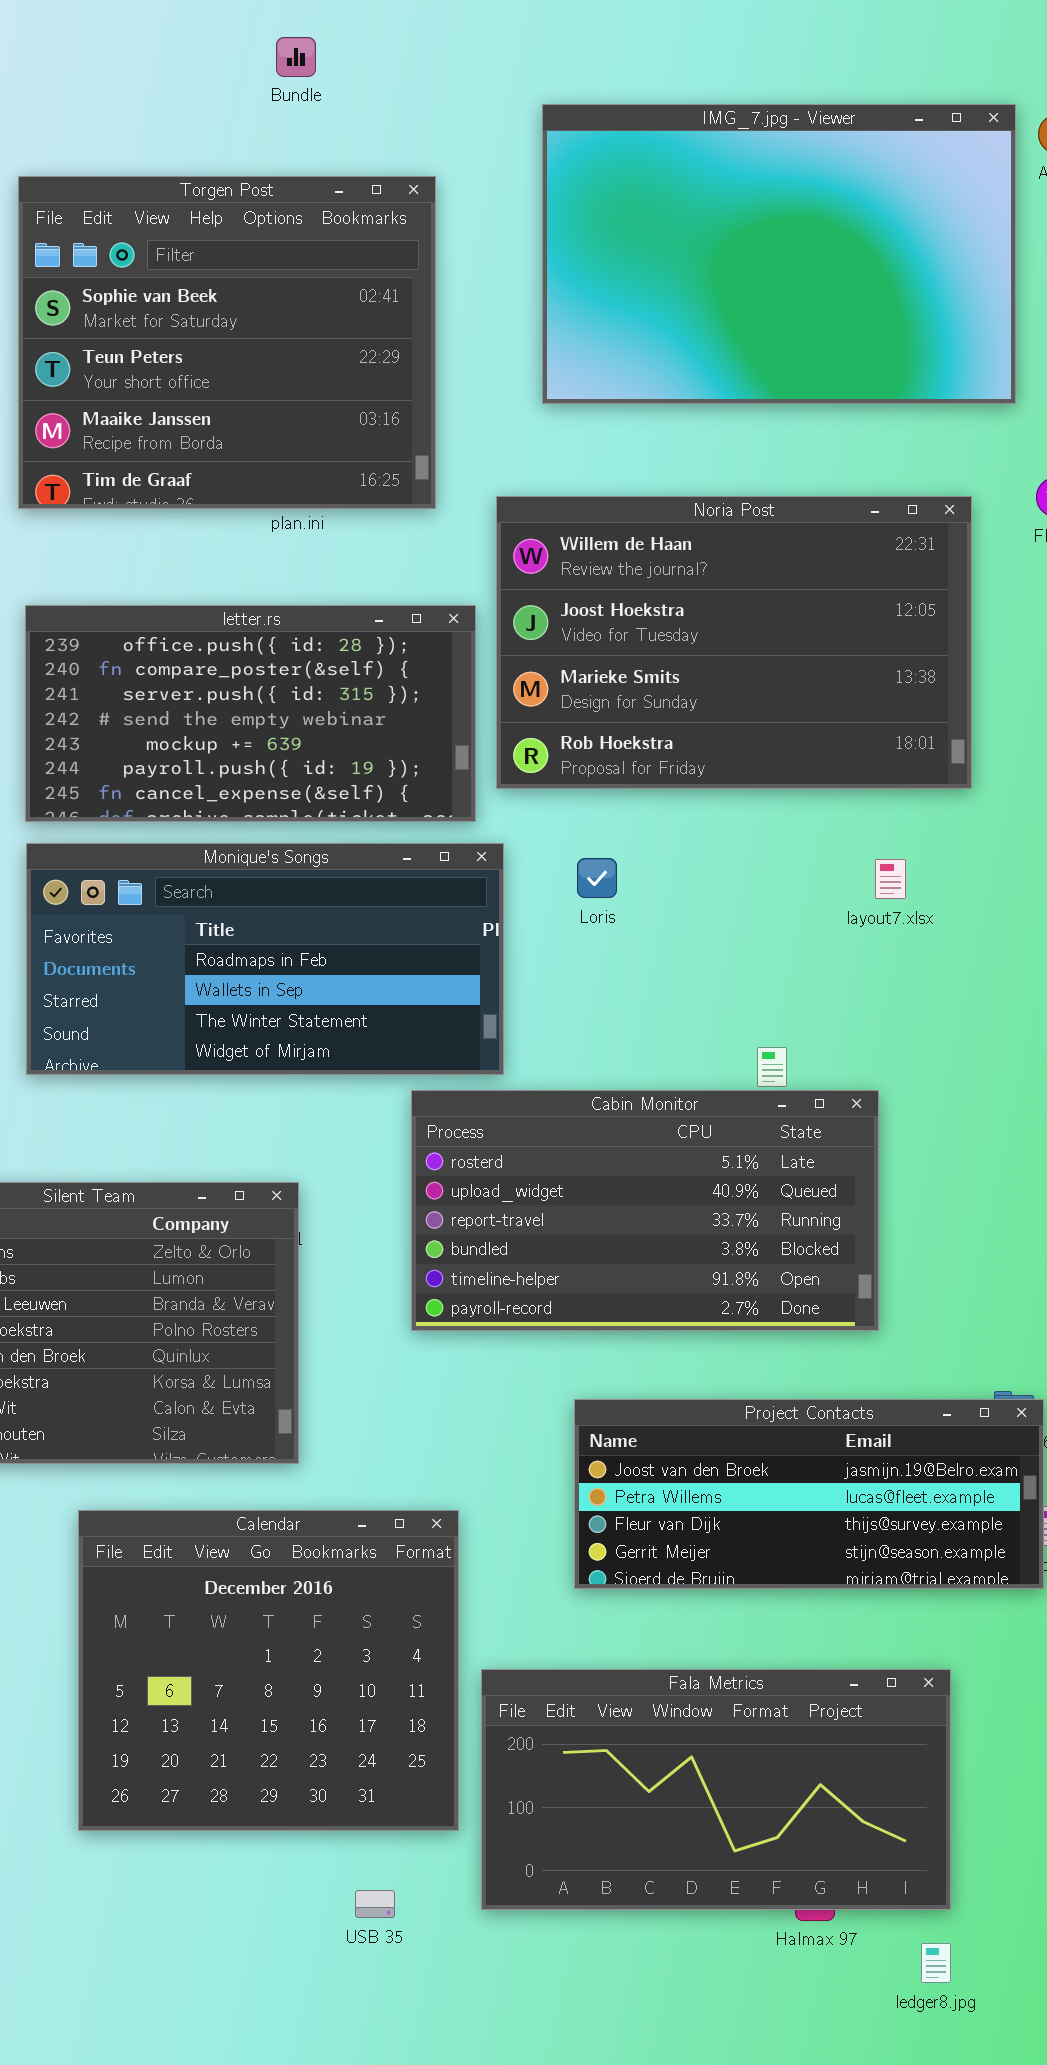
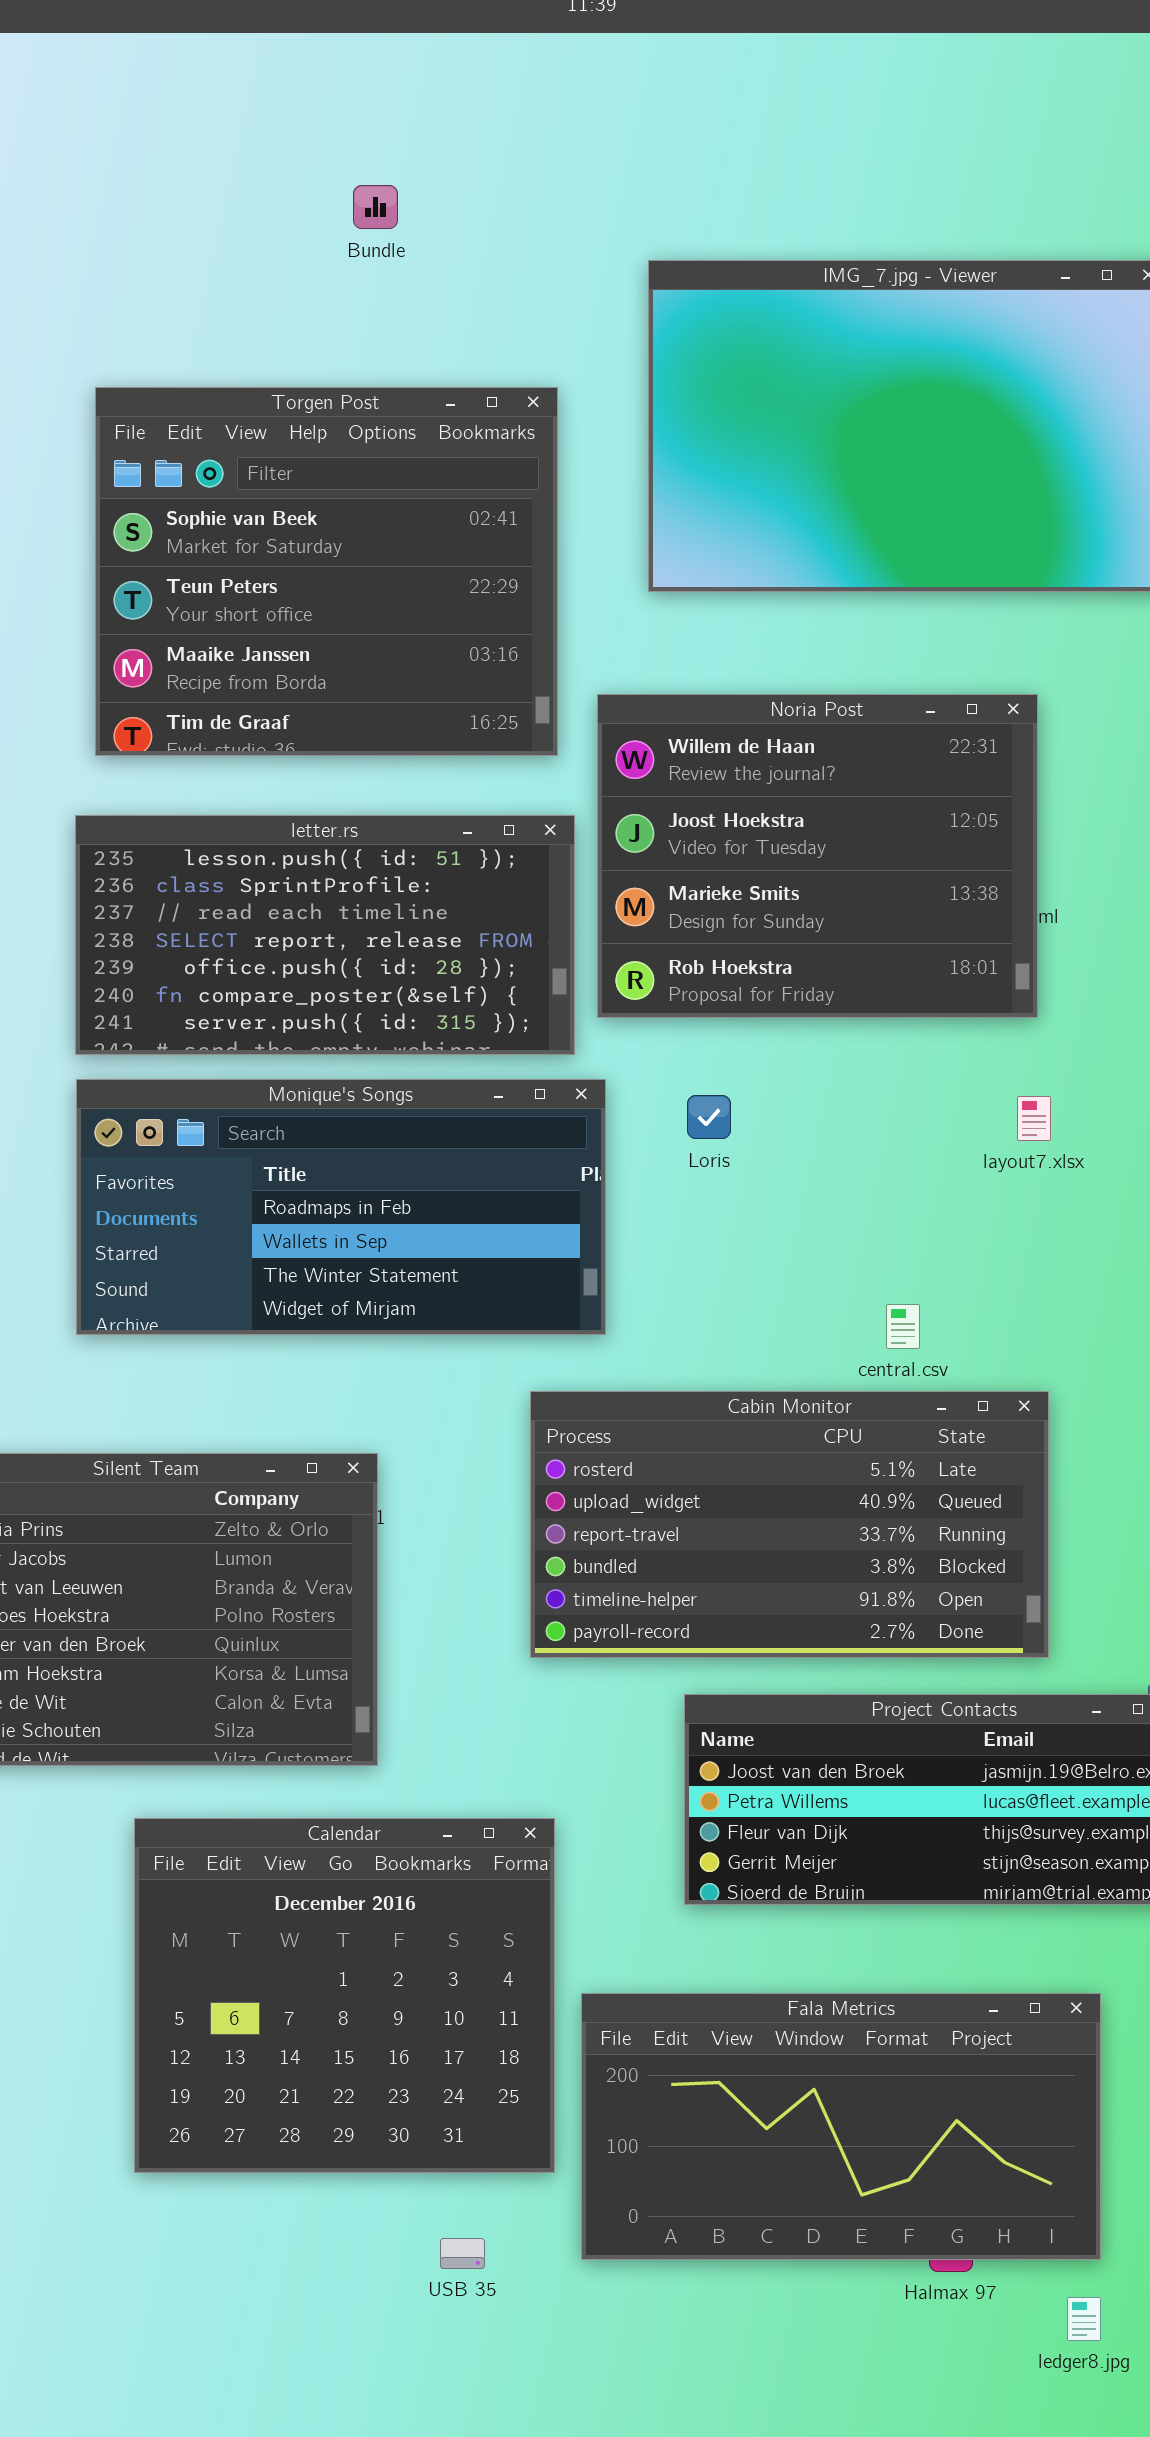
Torgen Post: [18,176,436,509] -> [95,387,558,756], moved
Noria Post: [496,496,972,789] -> [597,694,1038,1018], resized
letter.rs: [25,605,476,822] -> [75,815,575,1055], scrolled up 4 rows
Cabin Monitor: [411,1090,879,1331] -> [530,1391,1049,1658], moved

